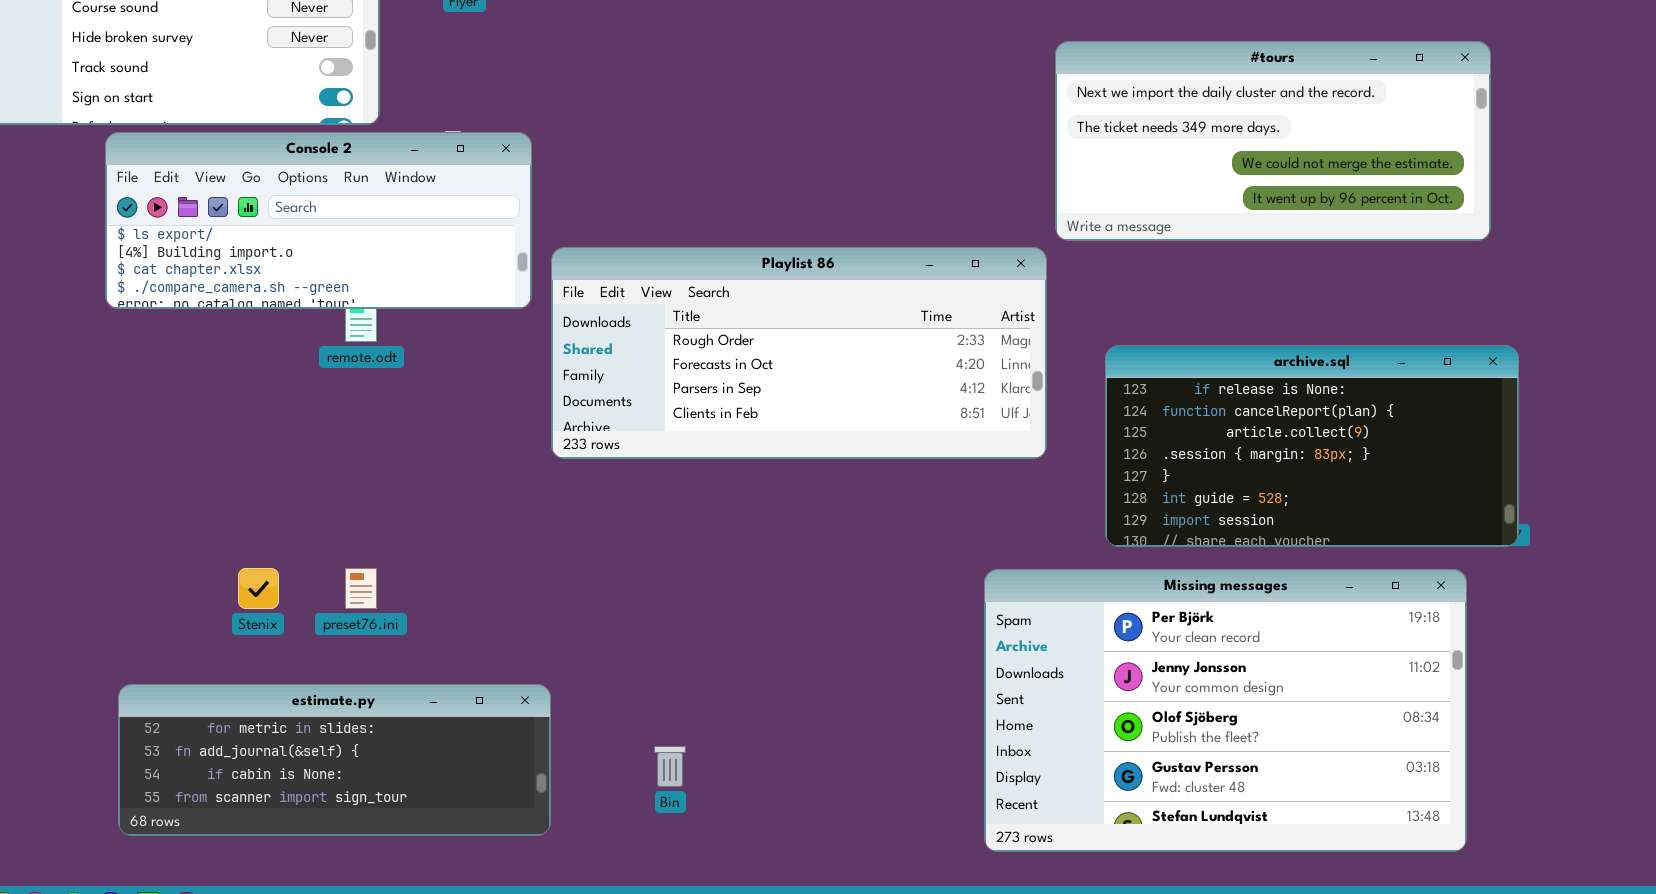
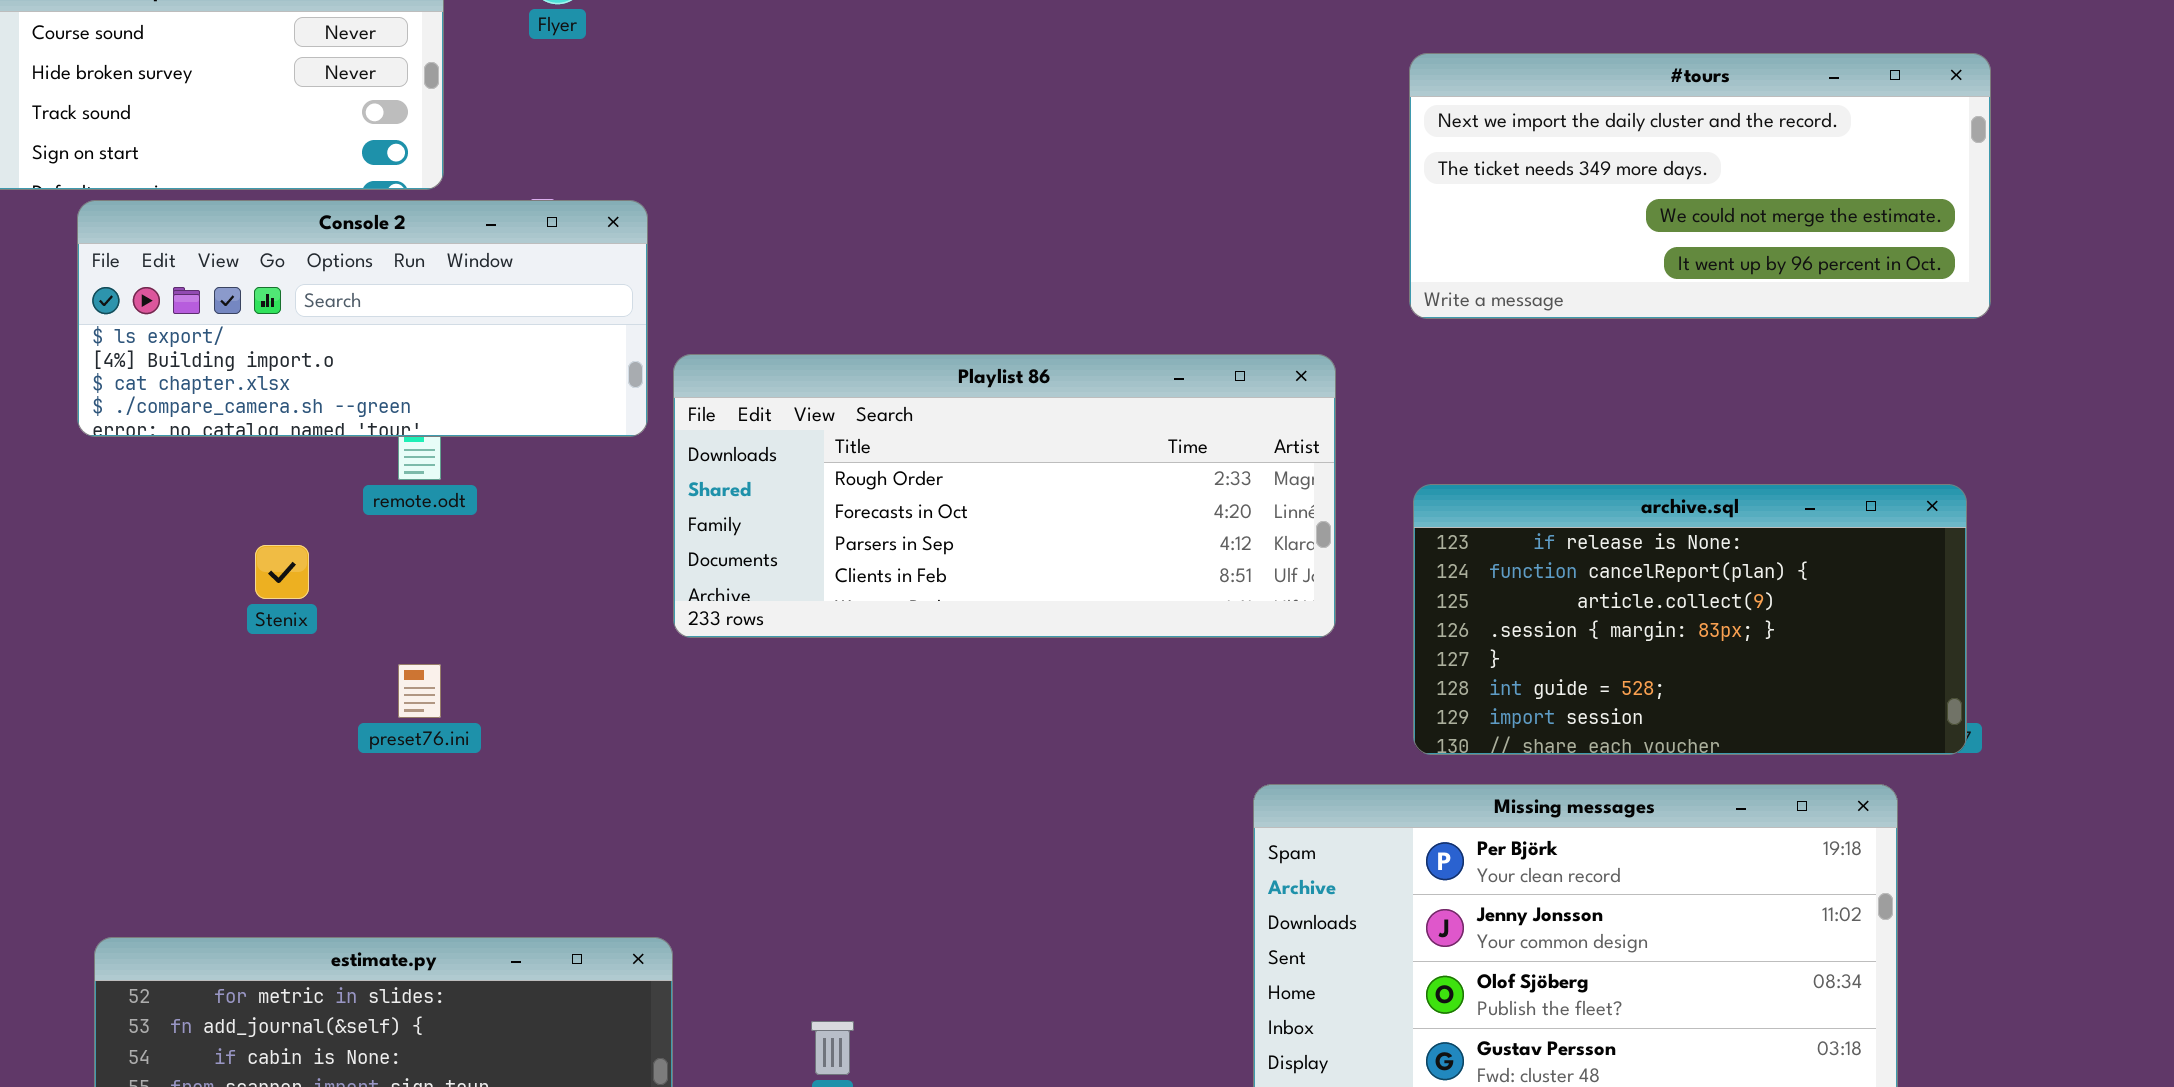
#tours: [1055,41,1491,241] -> [1409,53,1991,319], moved
Stenix: [238,568,279,609] -> [255,545,309,599], moved
preset76.ini: [345,568,377,609] -> [398,664,441,718], moved

